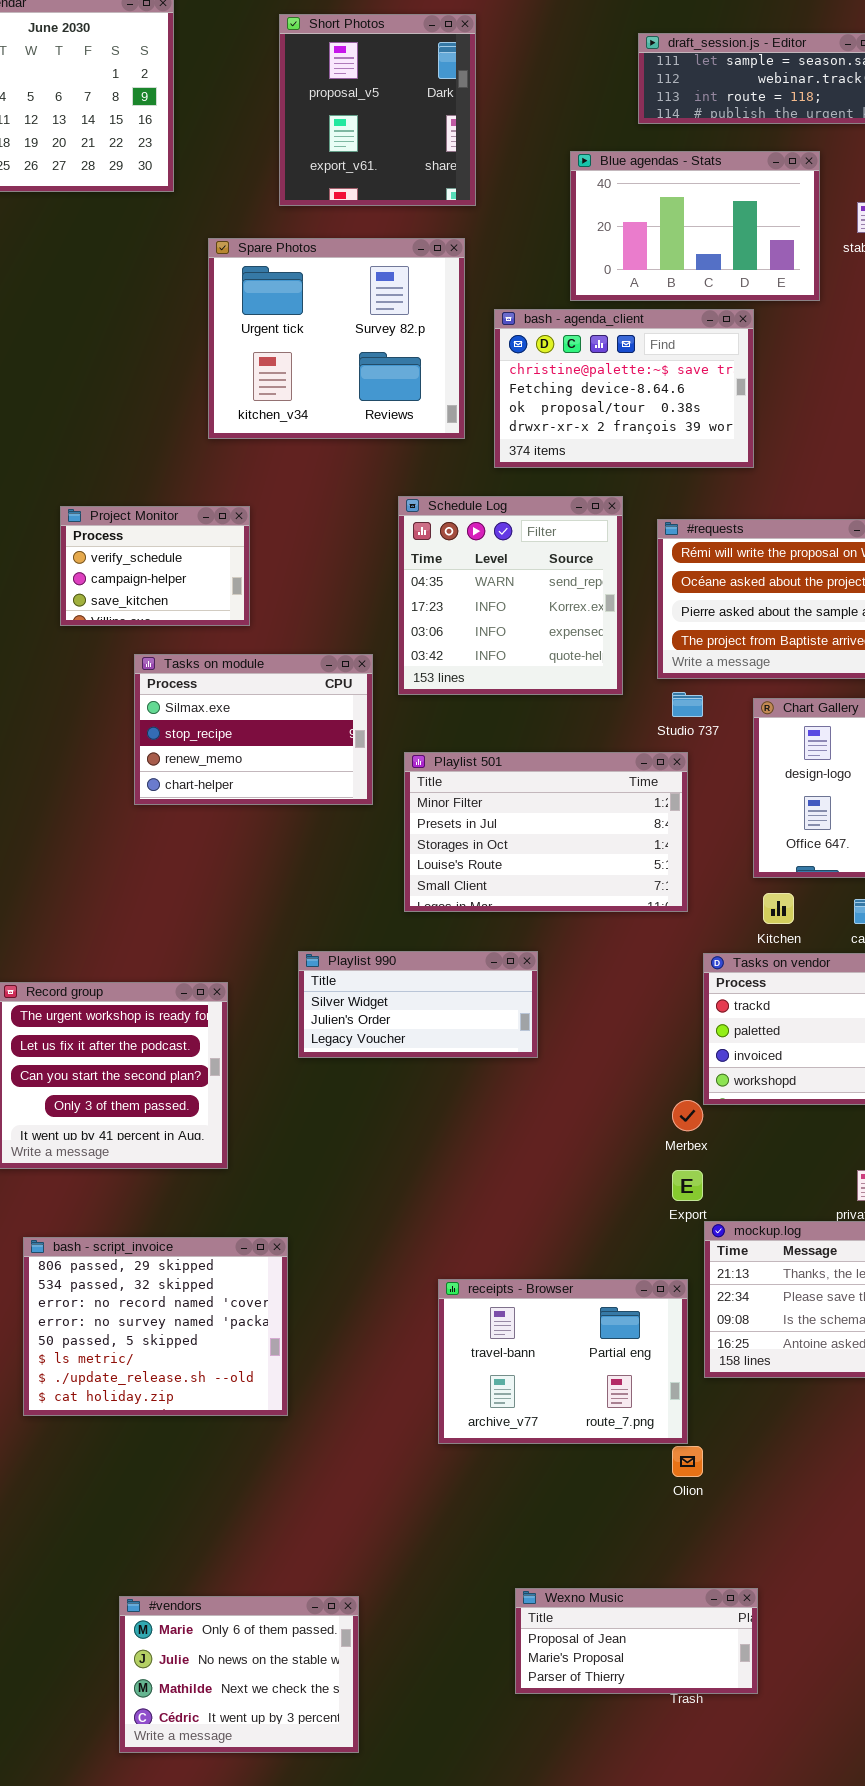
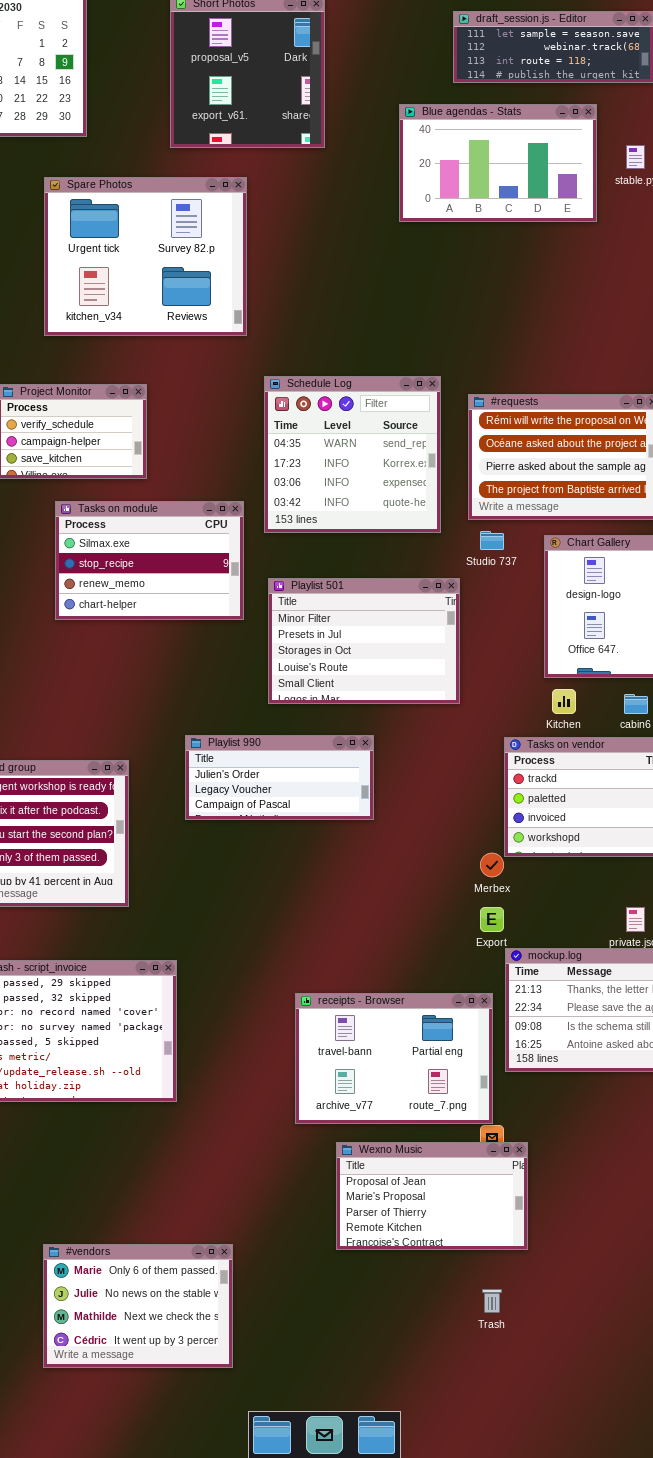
Spare Photos: [208,238,465,439] -> [44,177,247,336], moved
bash - agenda_client: [494,309,754,468] -> none, closed
Playlist 501: [404,752,688,912] -> [268,578,460,704], resized
Playlist 990: [298,951,538,1058] -> [185,735,374,820], scrolled down 1 row
Wexno Music: [515,1588,758,1694] -> [336,1142,528,1250], moved, resized

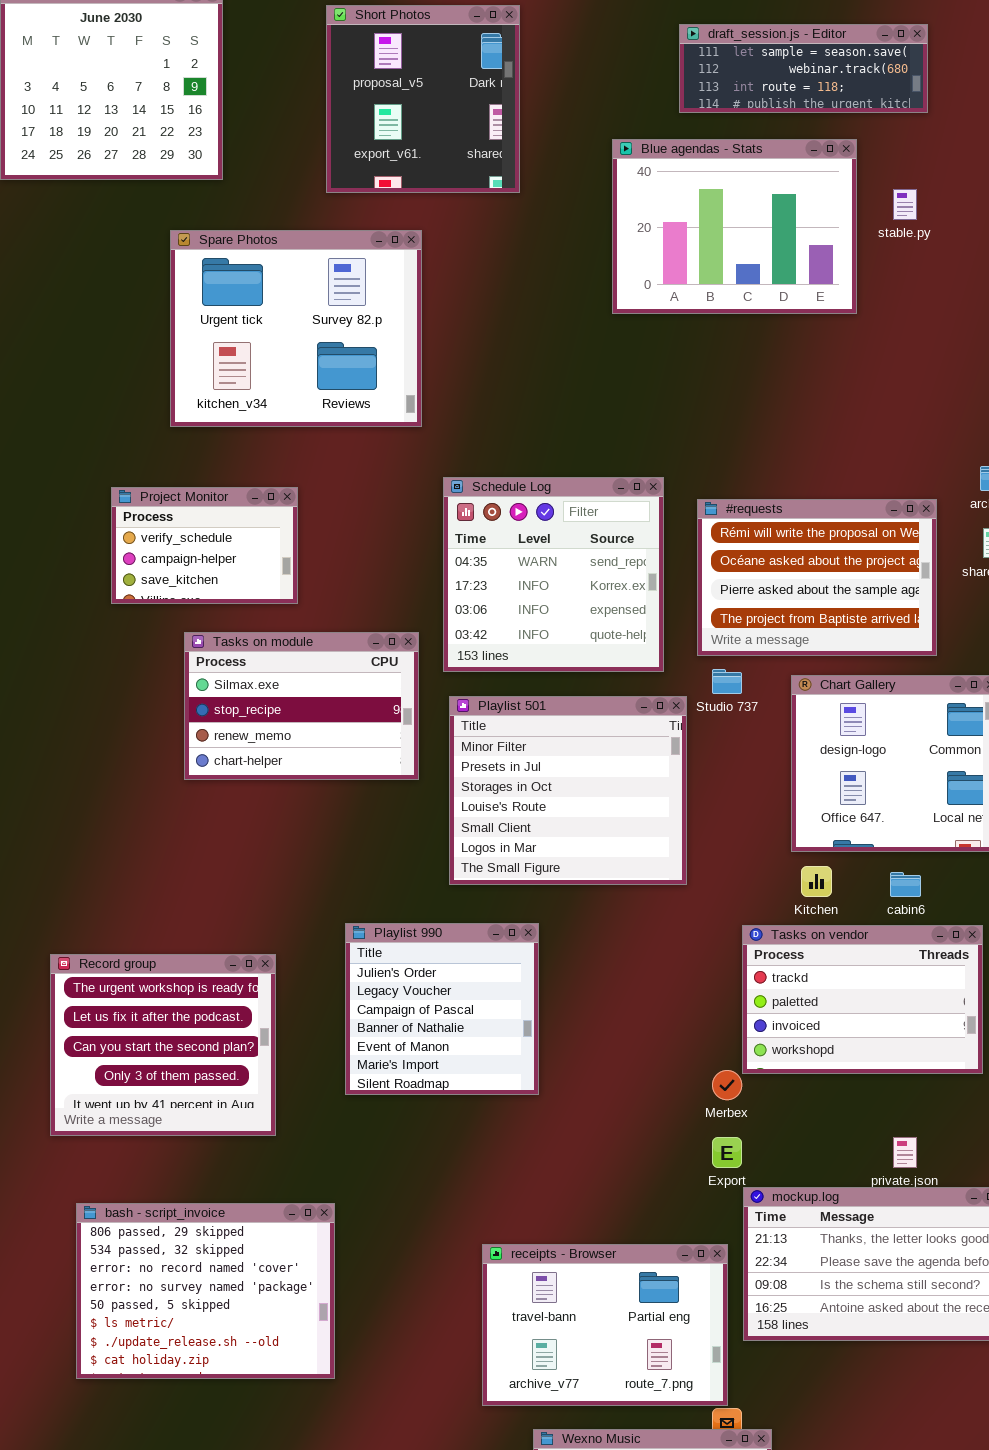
Blue agendas - Stats: [399,104,597,222] -> [612,139,857,314], resized
Playlist 501: [268,578,460,704] -> [449,696,687,885], resized
Playlist 990: [185,735,374,820] -> [345,923,539,1095], resized

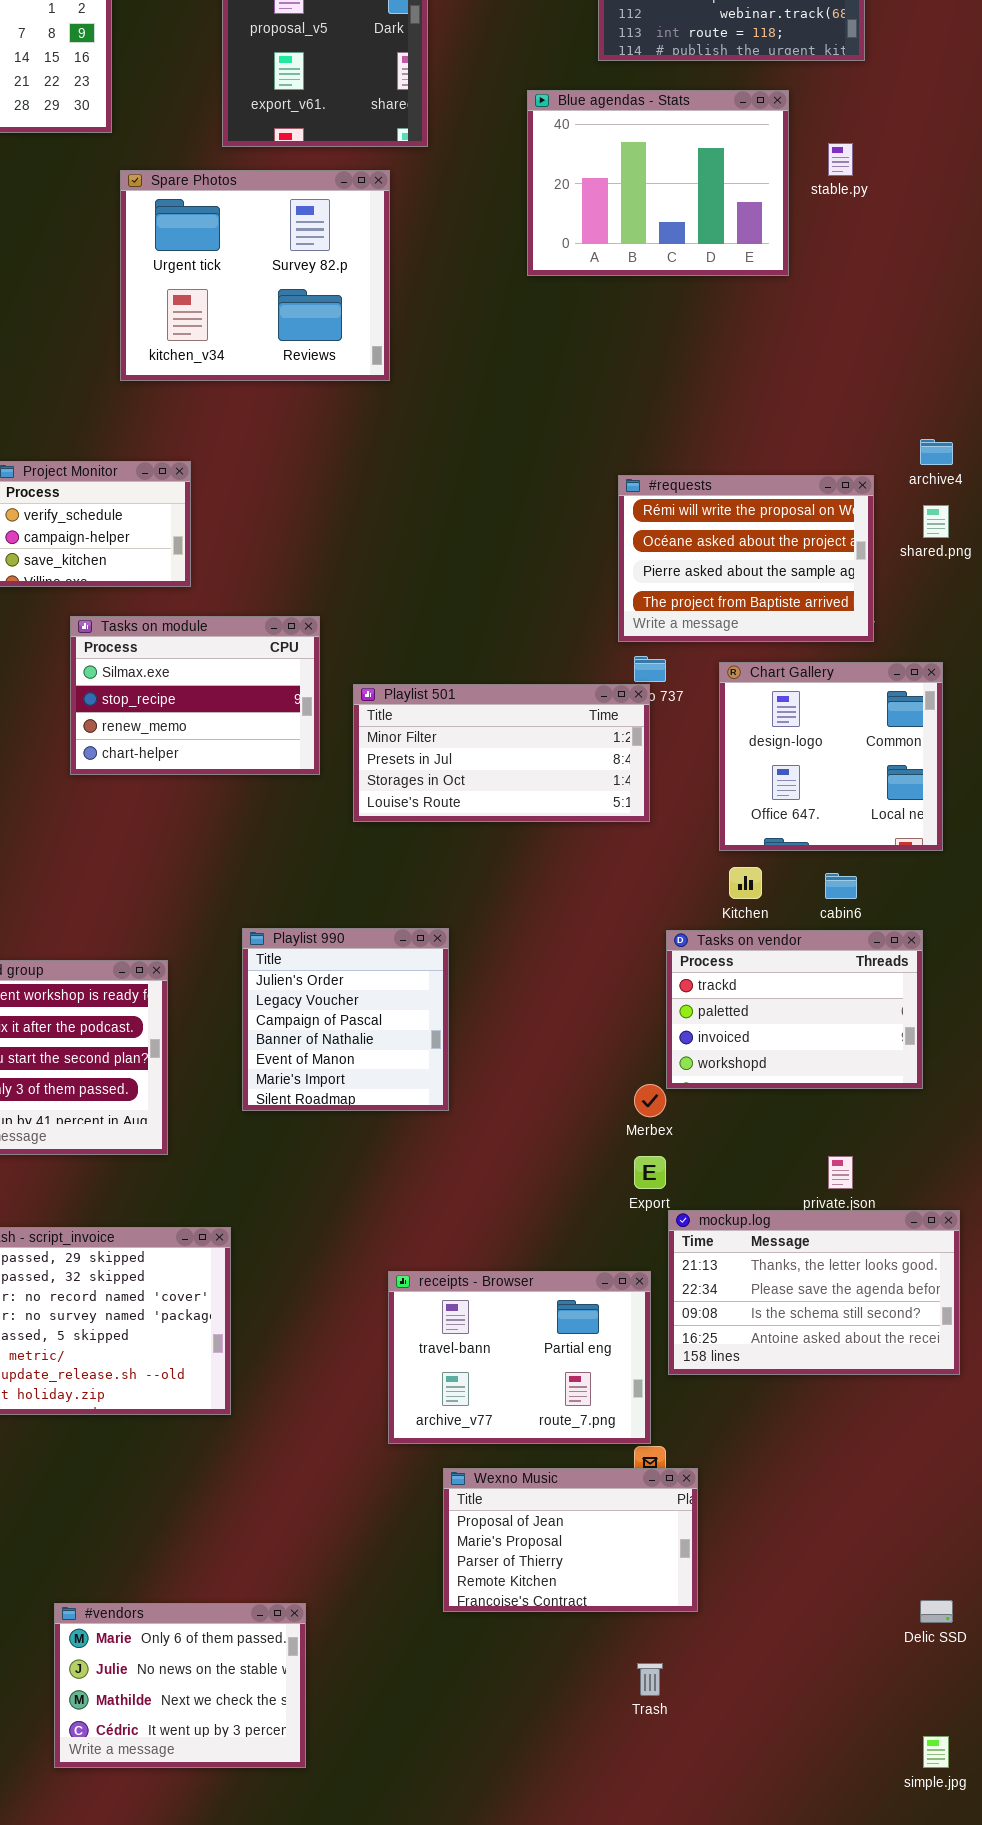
Spare Photos: [170,230,422,427] -> [120,170,390,381], moved
Schedule Log: [443,477,664,672] -> none, closed
Playlist 501: [449,696,687,885] -> [353,684,650,822], resized

